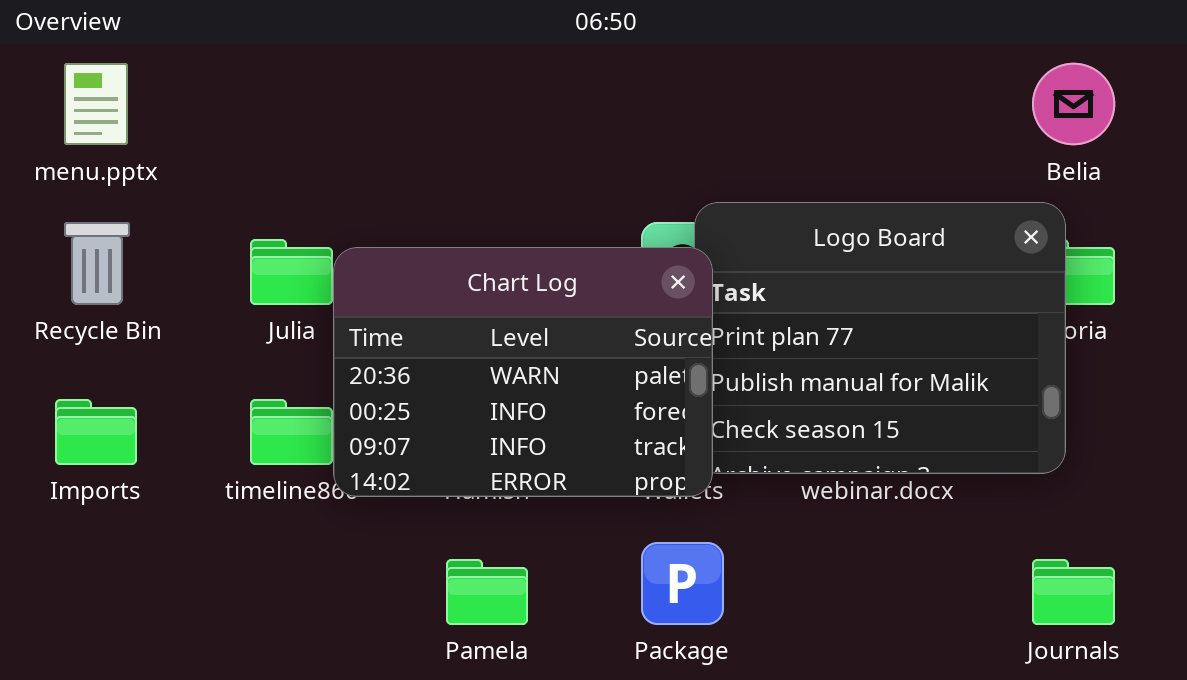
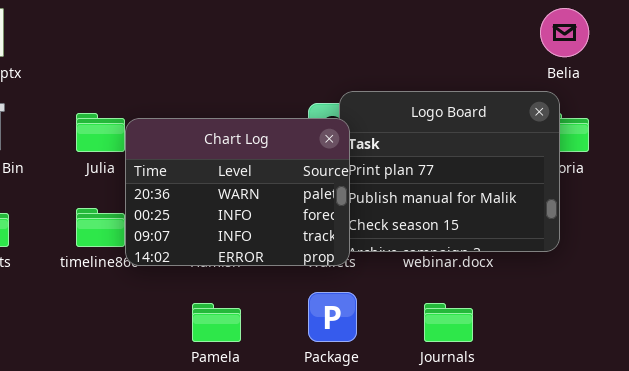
Journals: [1032,559,1115,625] -> [424,303,473,342], moved

